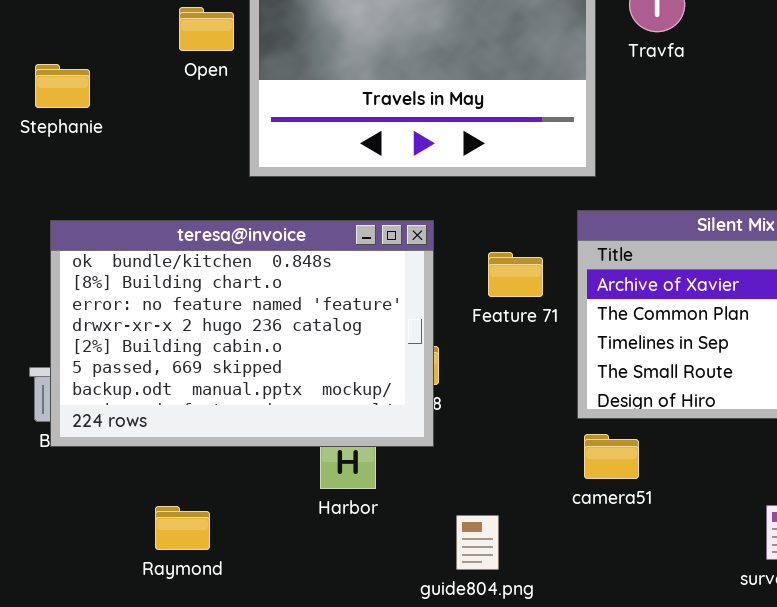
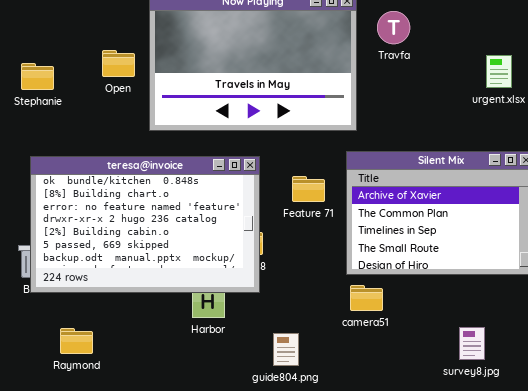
Open: [179,7,234,51] -> [102,50,135,77], moved
Raymond: [155,506,210,550] -> [60,328,93,354], moved

